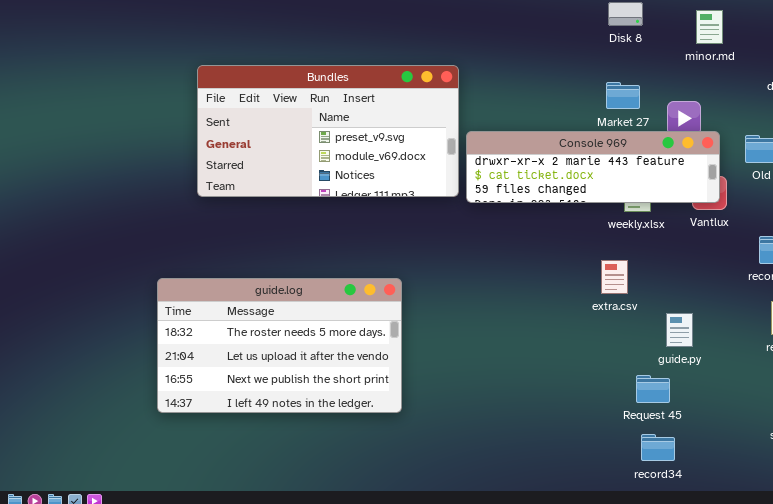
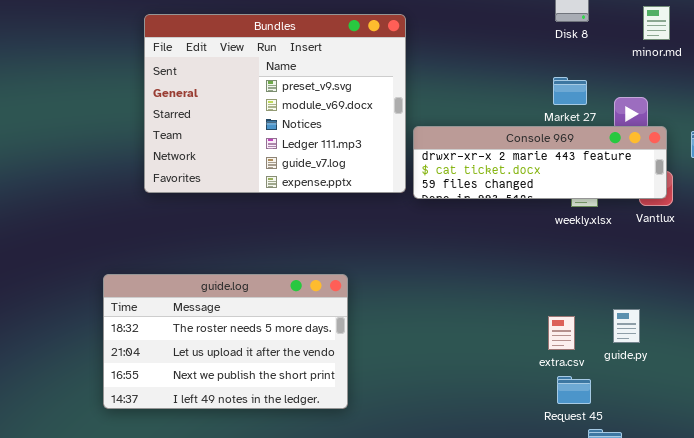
Bundles: [197,65,459,197] -> [144,14,406,193], resized
extra.csv: [601,260,628,294] -> [548,316,575,350], moved
Request 45: [636,375,670,403] -> [557,376,591,404], moved

